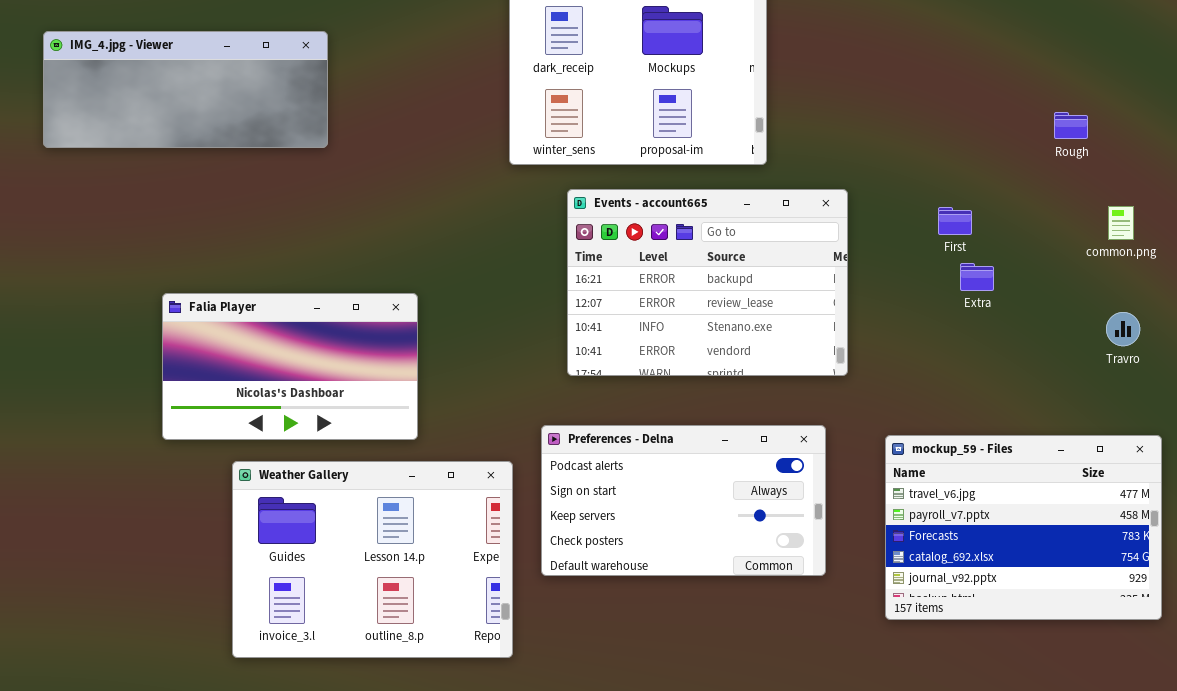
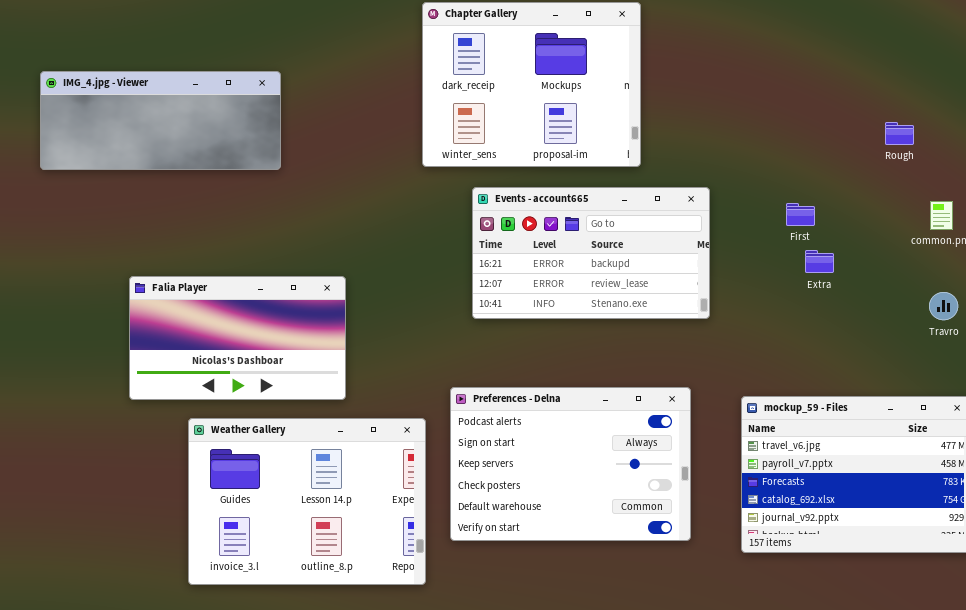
IMG_4.jpg - Viewer: [43,31,328,148] -> [40,71,281,170], moved
Events - account665: [567,189,848,376] -> [472,187,710,319], resized
Preferences - Delna: [541,425,826,576] -> [450,387,691,541], resized

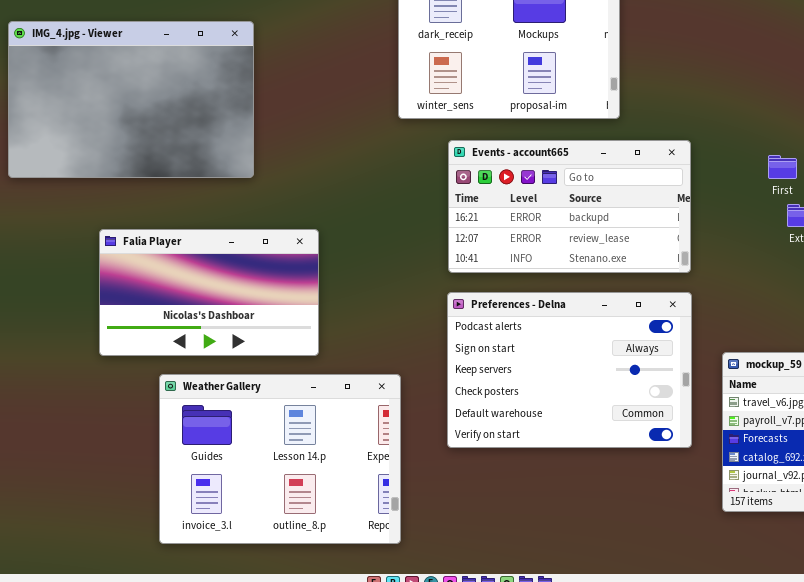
IMG_4.jpg - Viewer: [40,71,281,170] -> [8,21,254,178], resized
Preferences - Delna: [450,387,691,541] -> [447,292,692,448], moved

